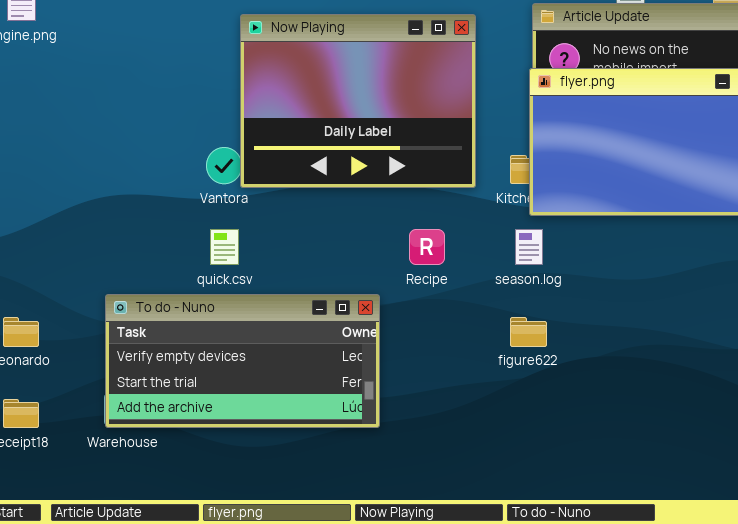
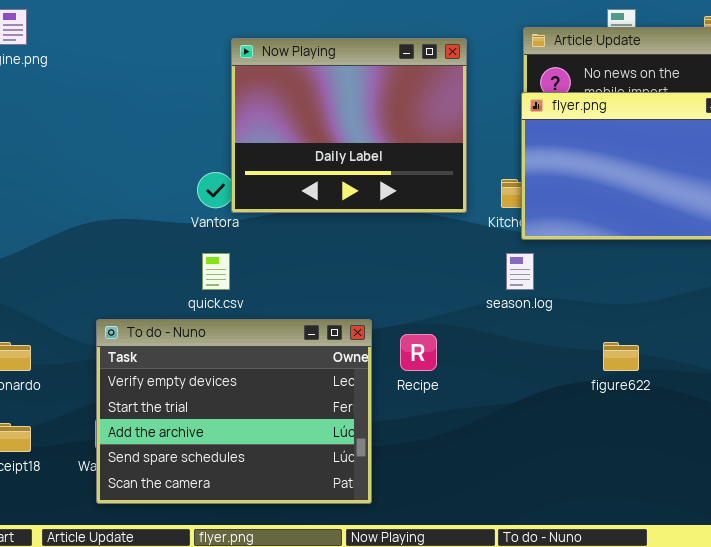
Recipe: [409,229,445,265] -> [400,334,437,371], moved
To do - Nuno: [105,294,380,428] -> [96,319,372,504], resized
figure622: [510,317,547,347] -> [603,342,639,371], moved

